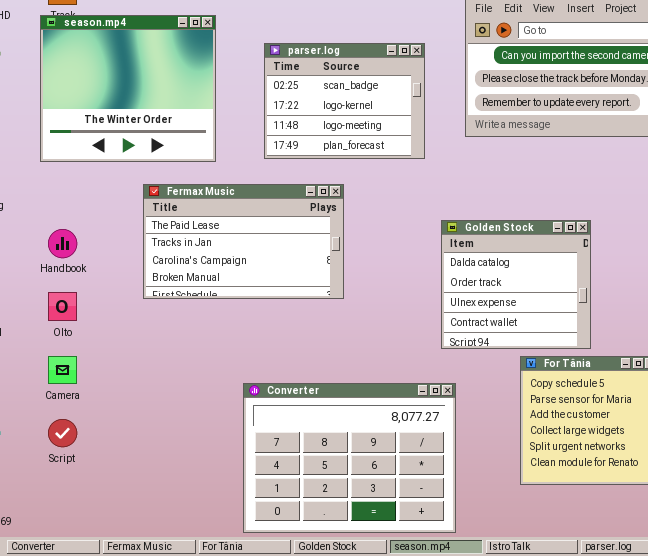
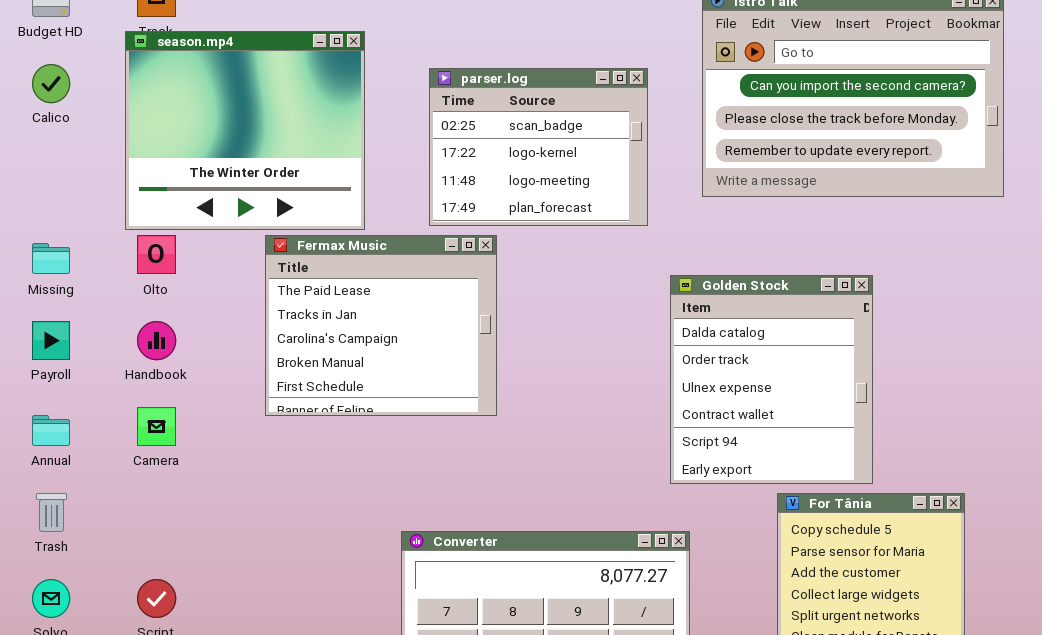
Fermax Music: [143,184,344,299] -> [265,235,497,416], resized
Golden Stock: [441,220,591,349] -> [670,275,873,484], resized
Olto: [48,292,77,321] -> [137,235,176,274], moved
Camera: [48,356,77,384] -> [137,407,176,446], moved

